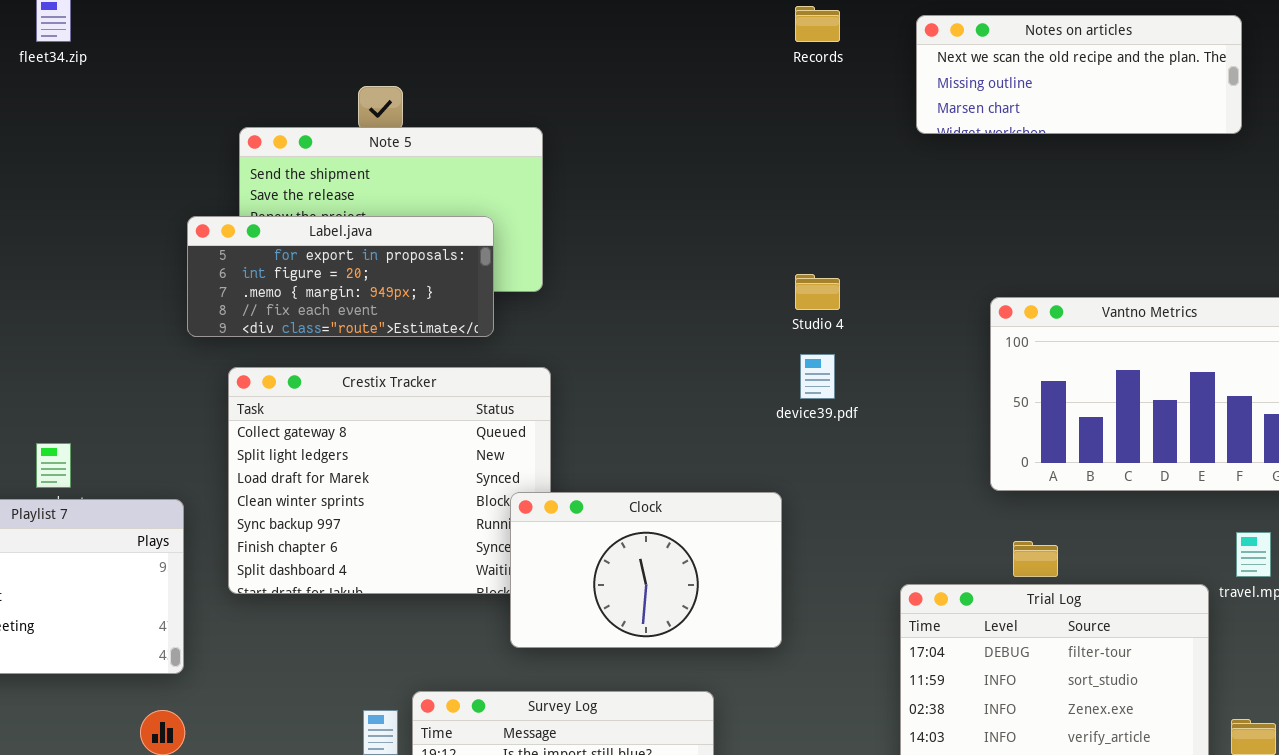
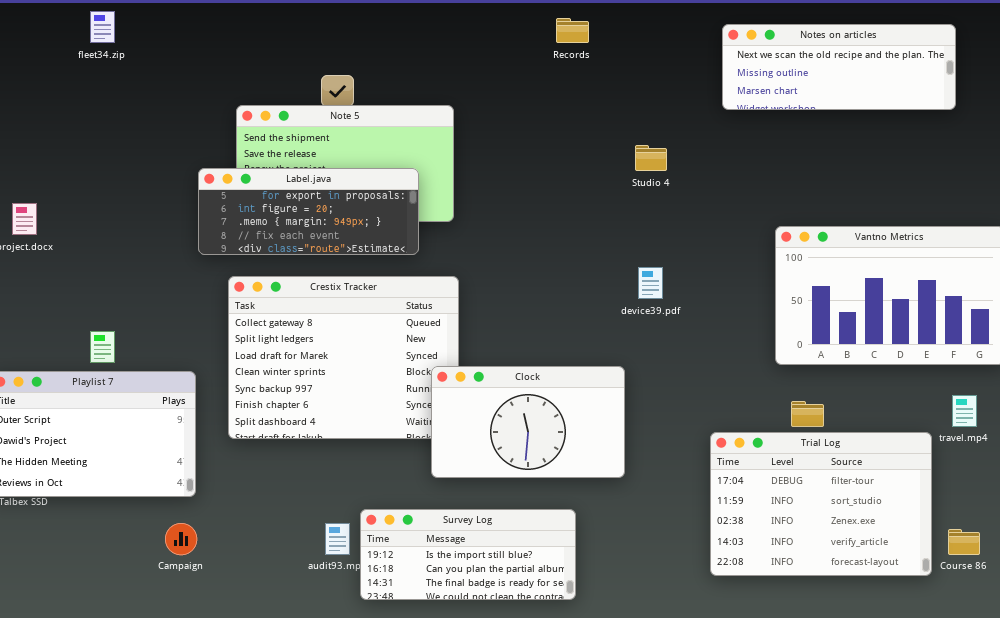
Records: [795,6,840,42] -> [556,18,589,43], moved
Studio 4: [795,274,840,310] -> [635,145,667,171], moved

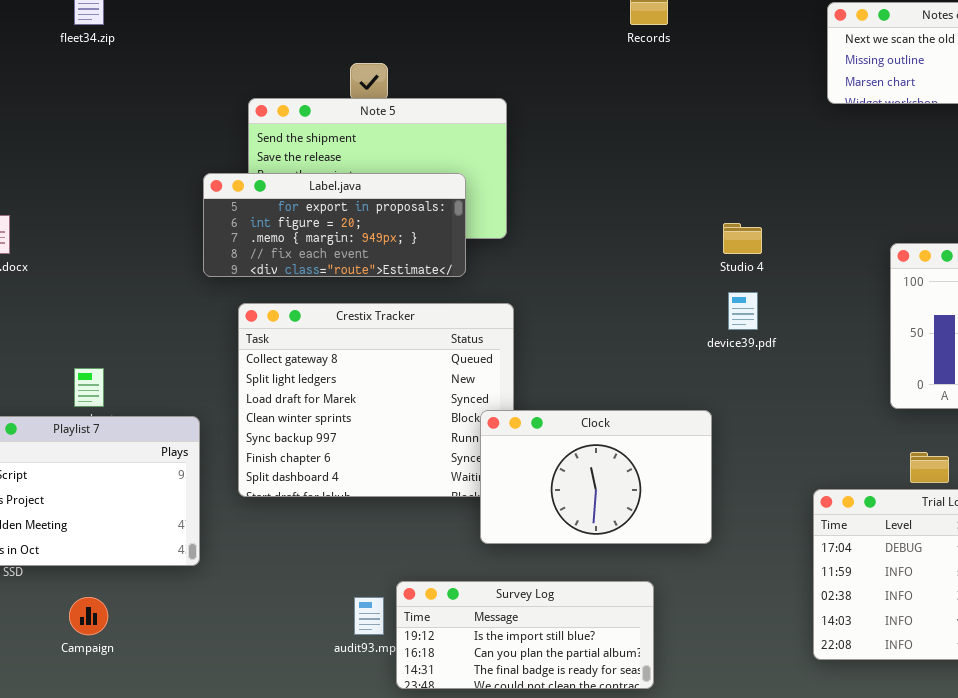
Studio 4: [635,145,667,171] -> [723,223,762,254], moved
Campaign: [165,523,197,555] -> [69,597,108,635], moved

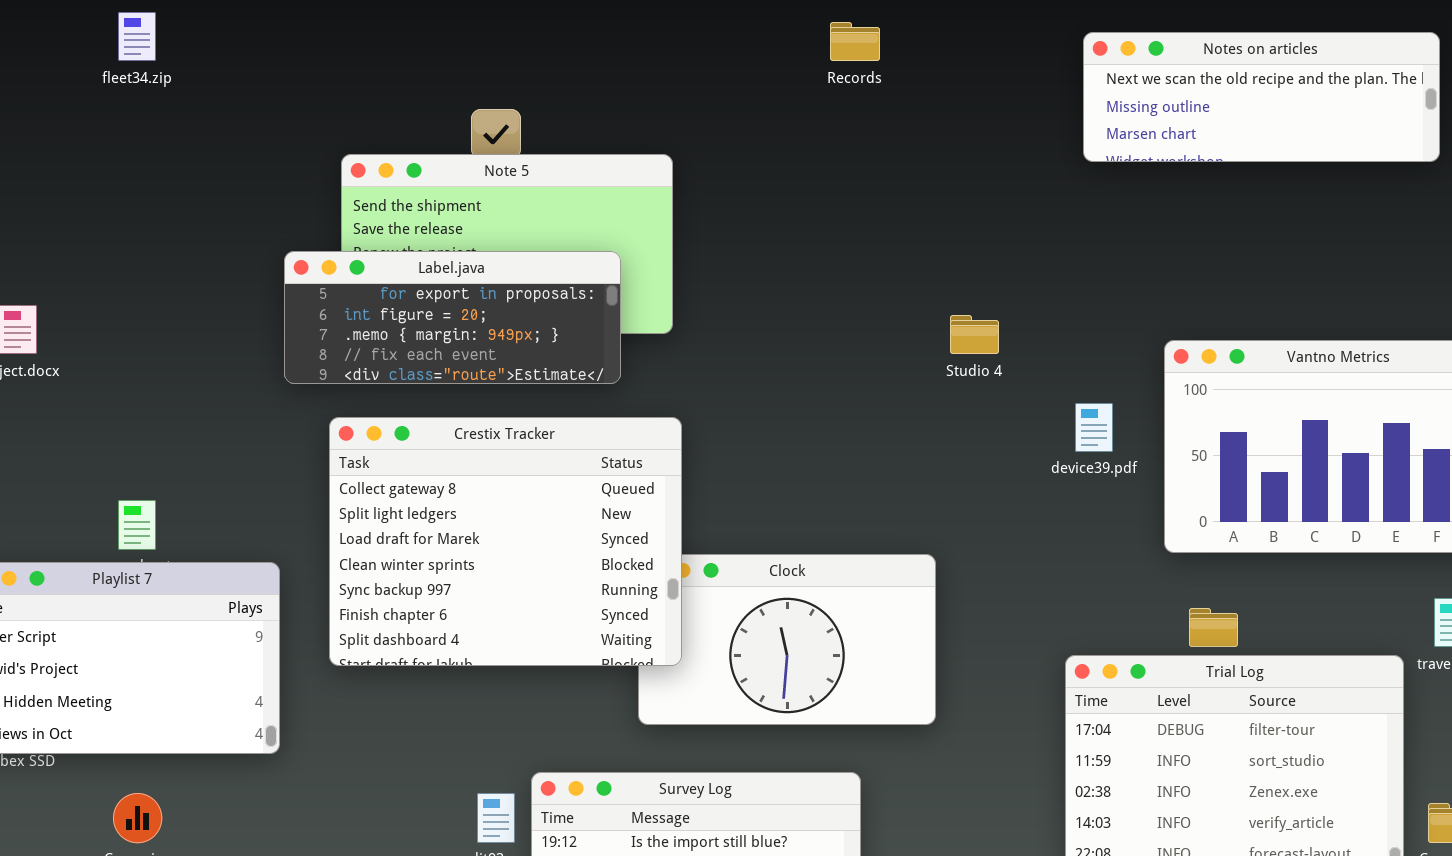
device39.pdf: [728,292,758,330] -> [1075,403,1113,452], moved
Crestix Tracker: [238,303,514,497] -> [329,417,682,666], raised

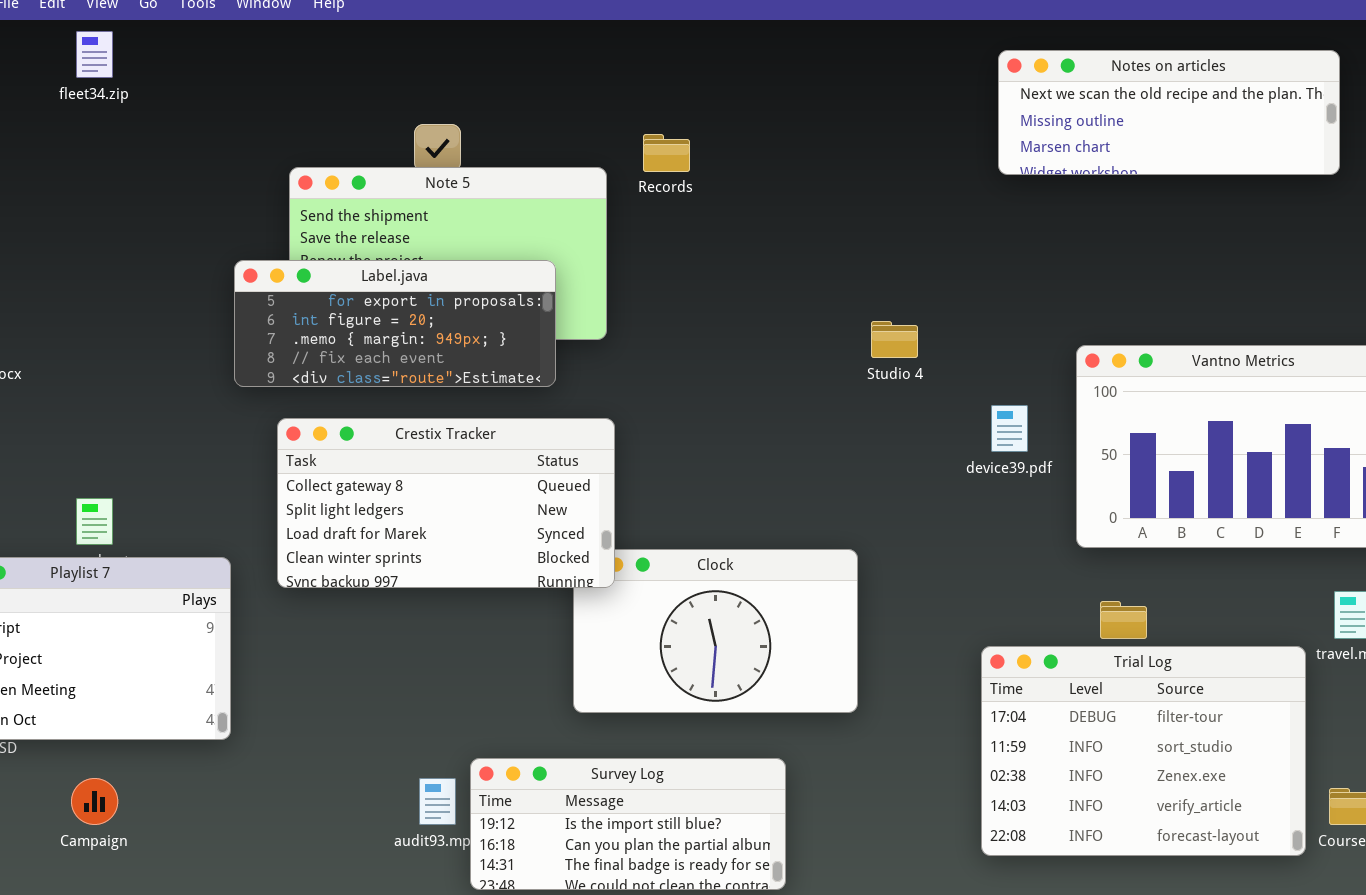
Records: [830,22,880,61] -> [643,134,690,172], moved
Crestix Tracker: [329,417,682,666] -> [277,418,615,588], resized

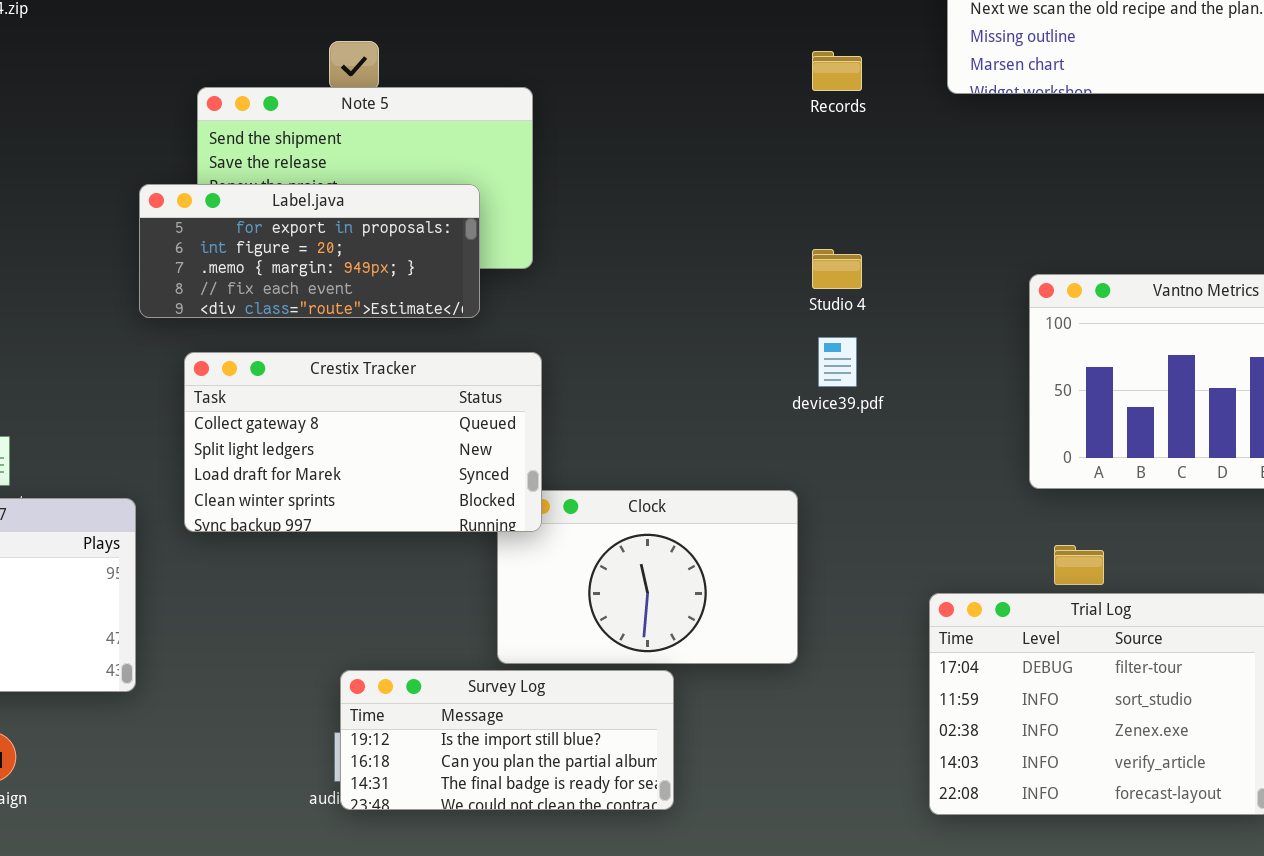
Records: [643,134,690,172] -> [812,51,862,91], moved
device39.pdf: [991,405,1028,452] -> [818,337,857,387], moved
Survey Log: [470,758,786,890] -> [340,670,674,810], moved

